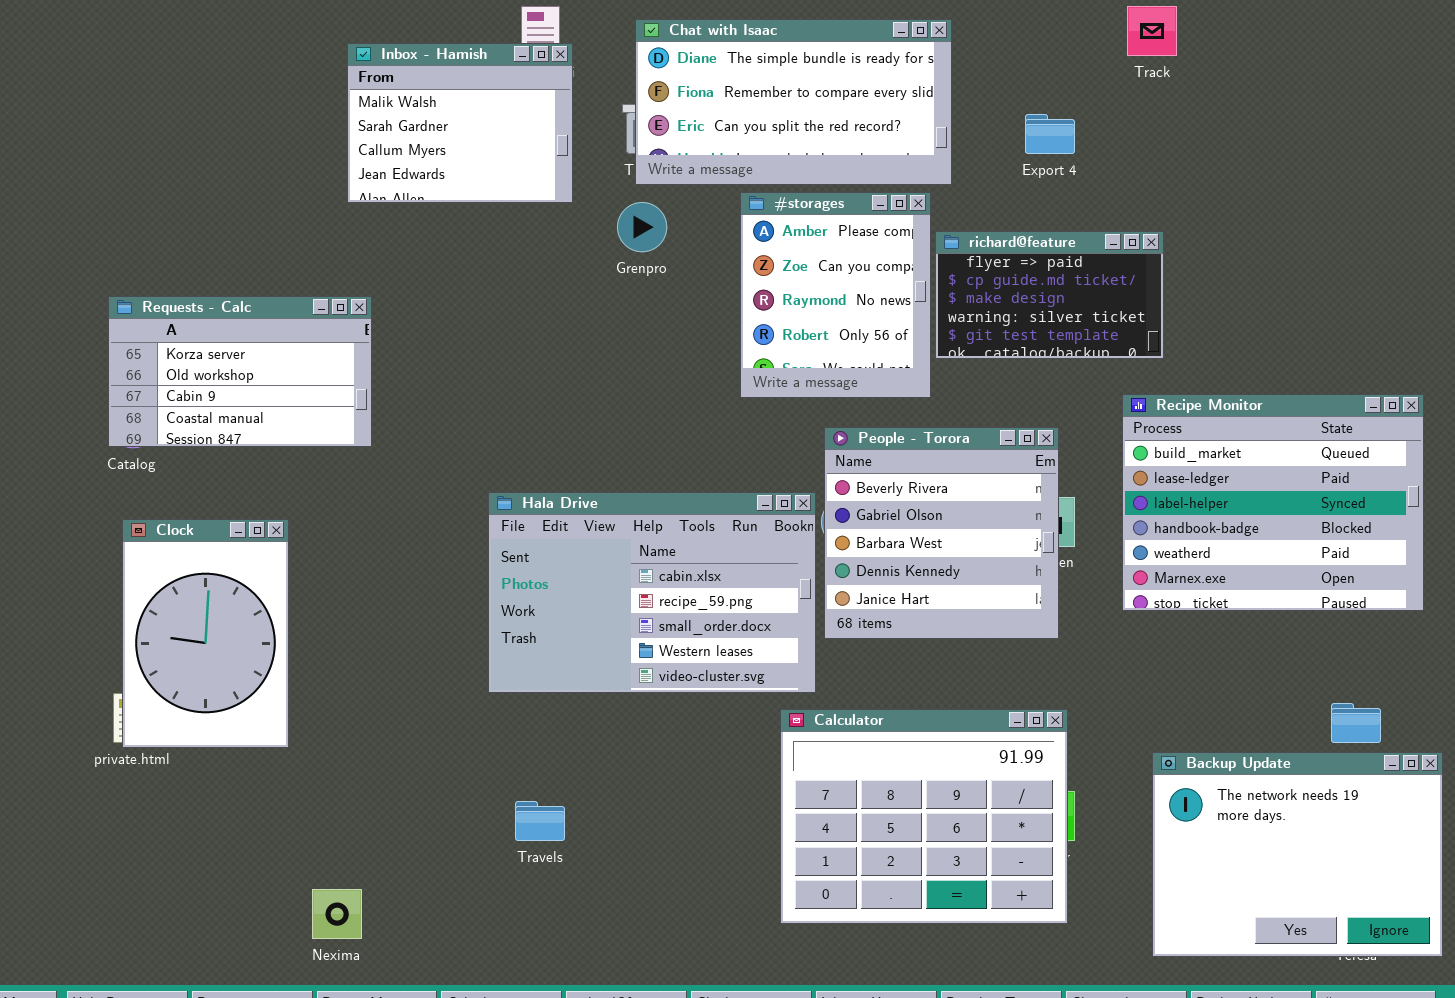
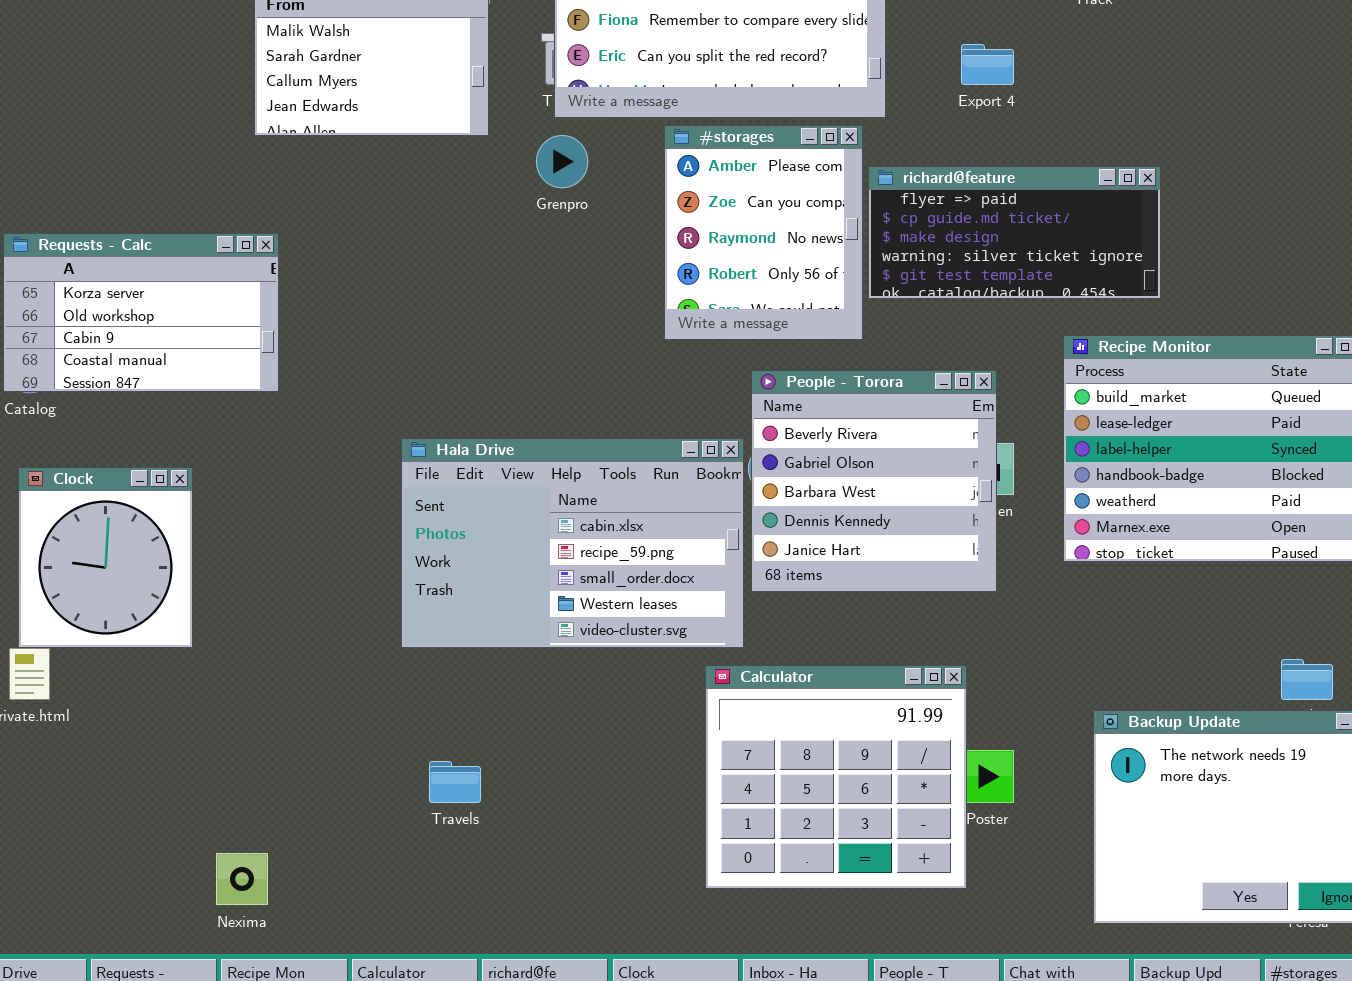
richard@feature: [935,231,1164,359] -> [868,166,1161,299], resized
Clock: [122,519,289,748] -> [18,467,193,648], resized
Calculator: [780,709,1068,924] -> [705,665,967,889], resized

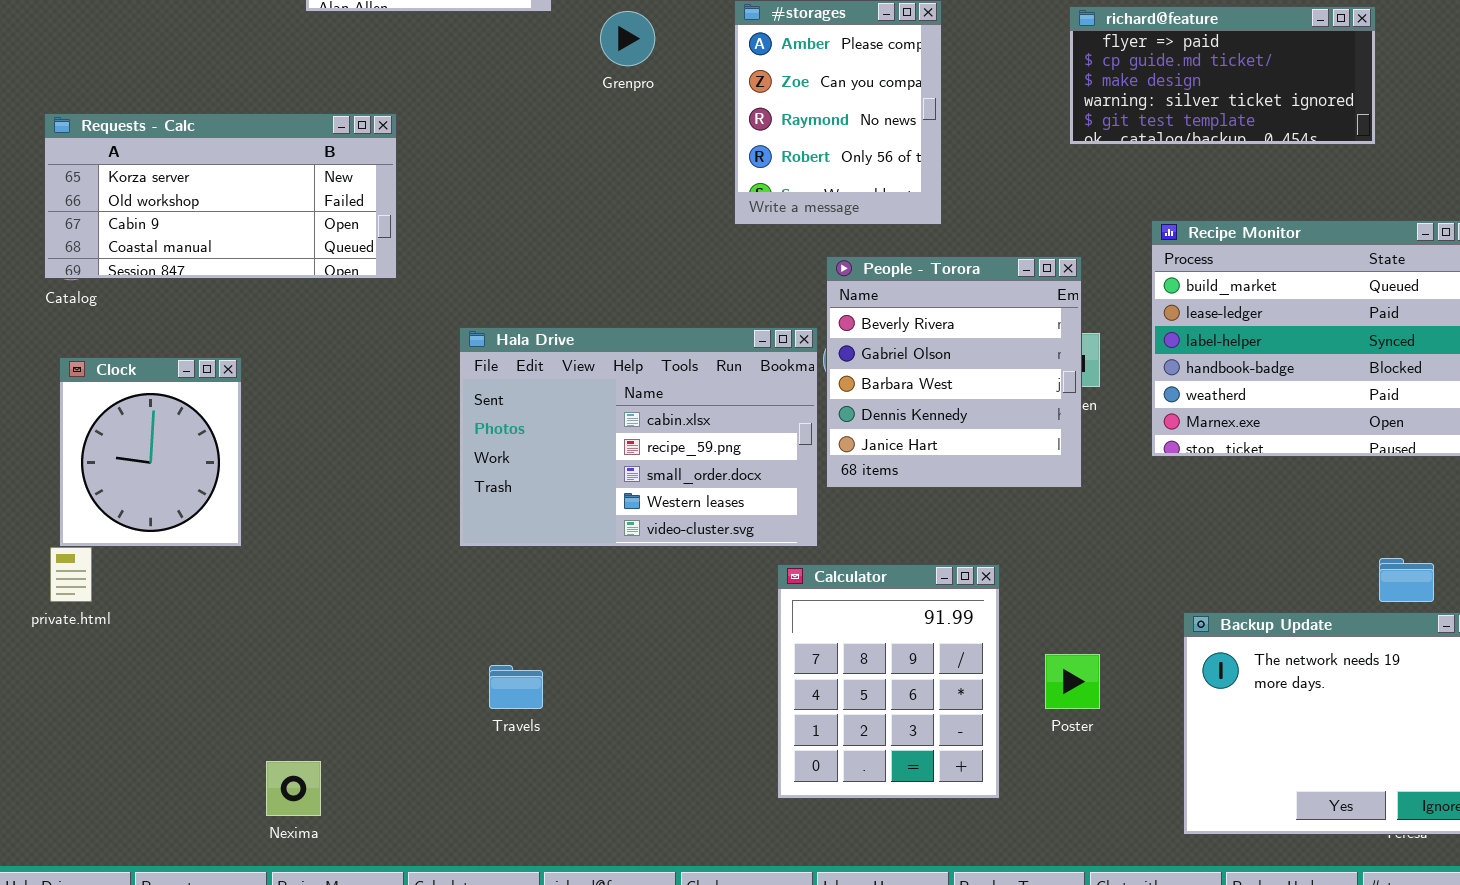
richard@feature: [868,166,1161,299] -> [1069,6,1376,145], moved
Requests - Calc: [3,233,279,392] -> [44,113,397,279], resized
Calculator: [705,665,967,889] -> [777,564,1000,799], resized

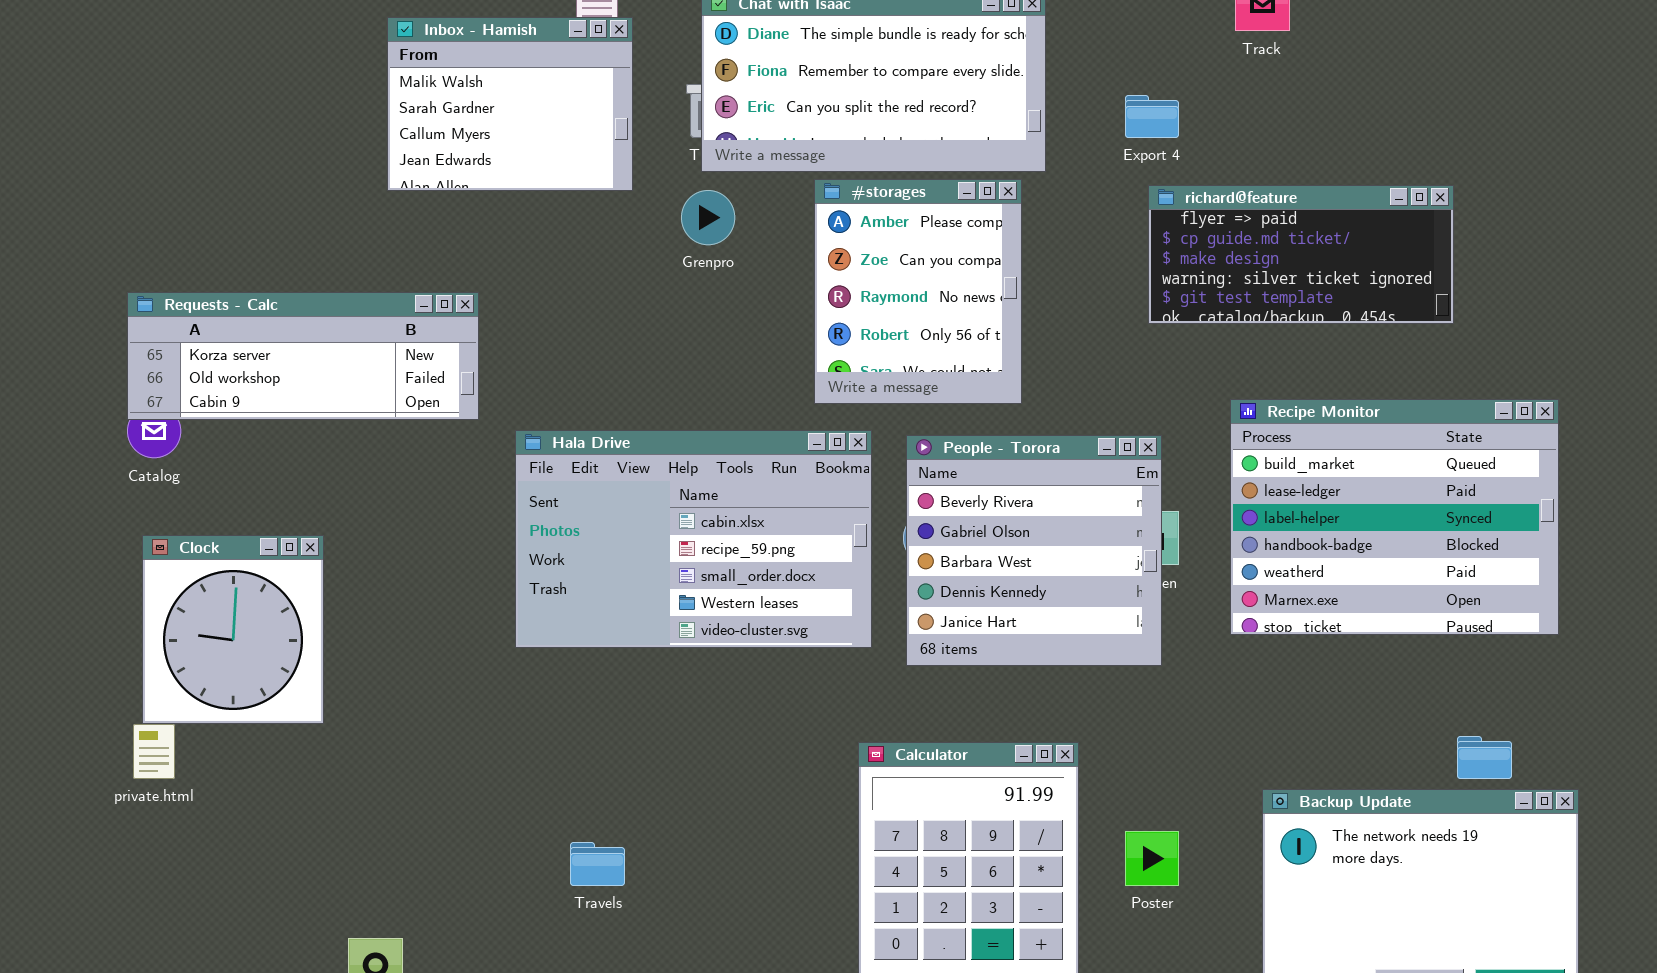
Requests - Calc: [44,113,397,279] -> [127,292,479,420], resized
Hala Drive: [459,327,818,547] -> [515,430,872,648], moved

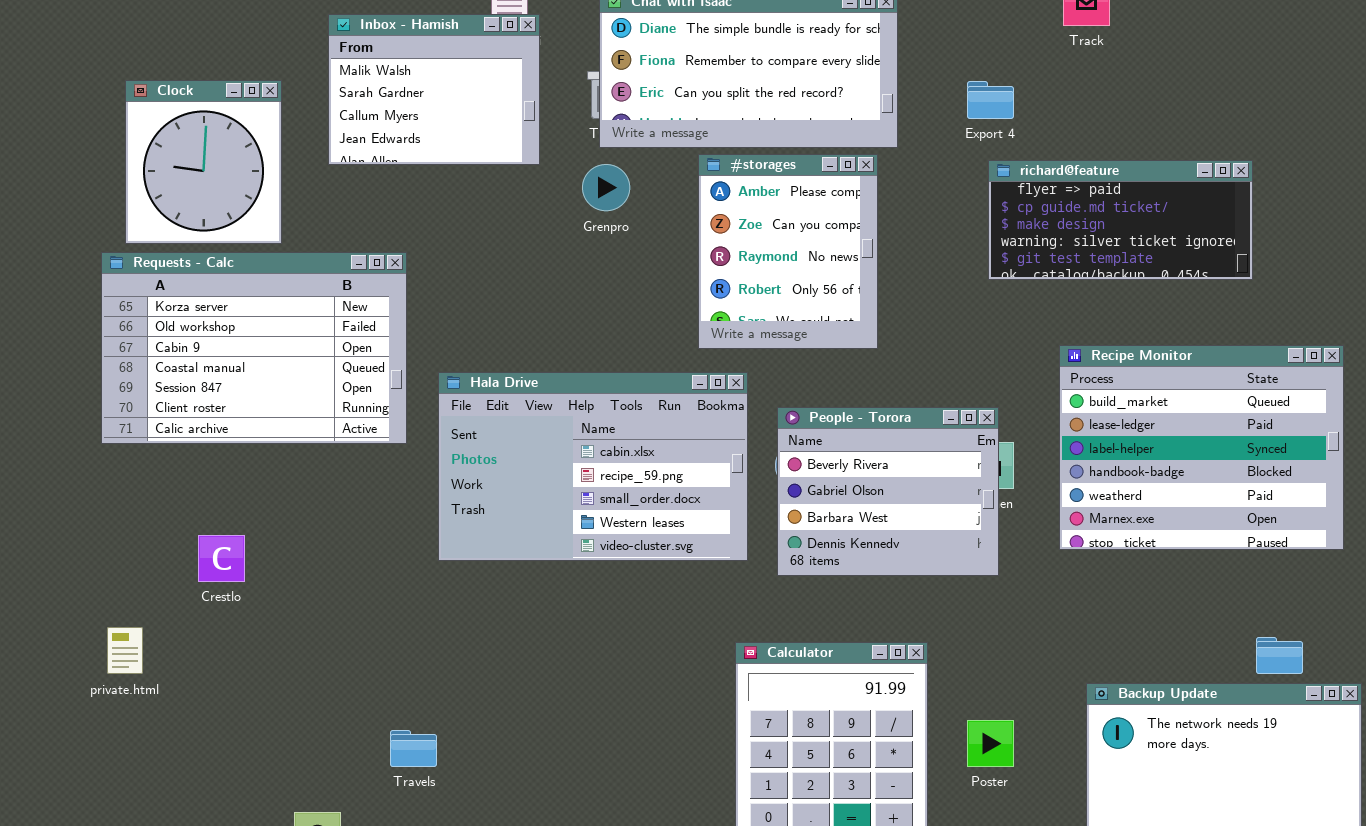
Requests - Calc: [127,292,479,420] -> [101,252,407,444], resized
People - Torora: [906,435,1162,666] -> [777,407,999,576], resized
Clock: [142,535,324,724] -> [125,80,282,244], moved
Travels: [570,842,625,886] -> [390,730,437,767], moved

